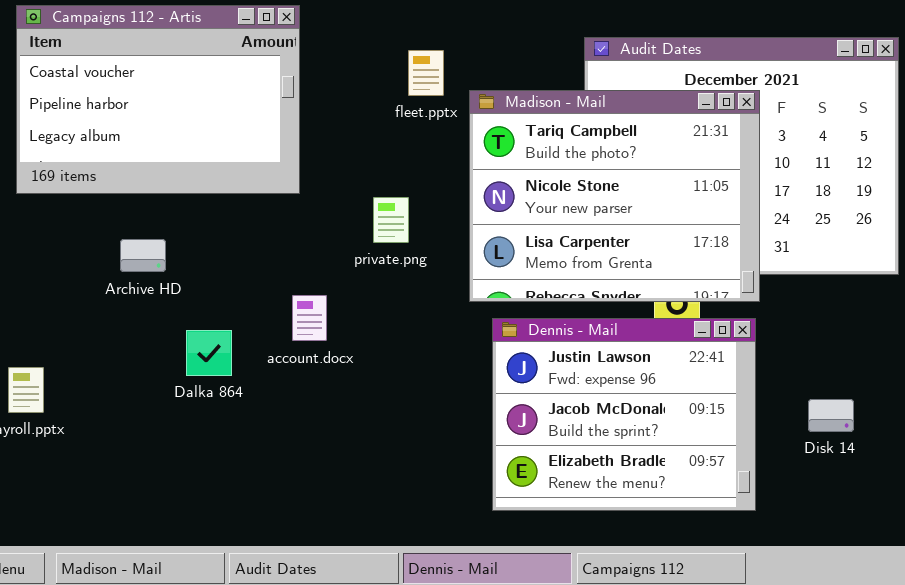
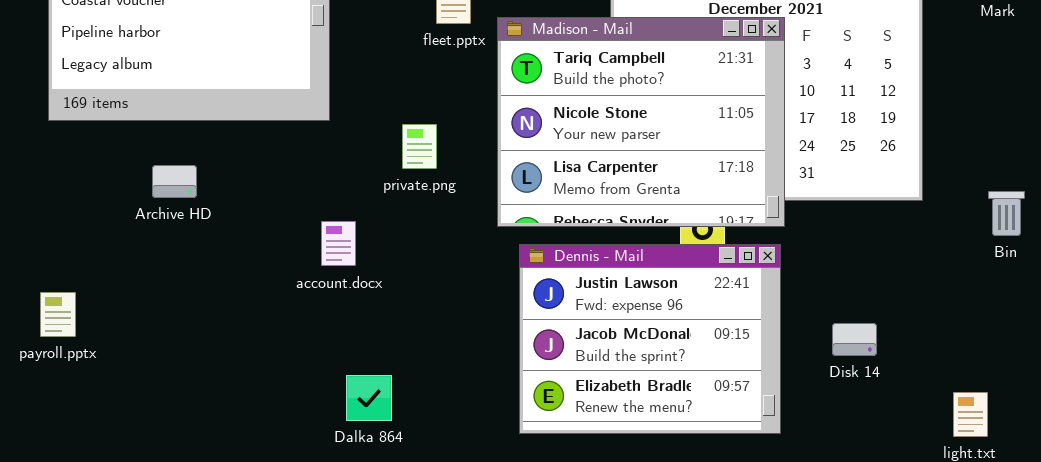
Dalka 864: [186,330,232,376] -> [346,375,392,421], moved

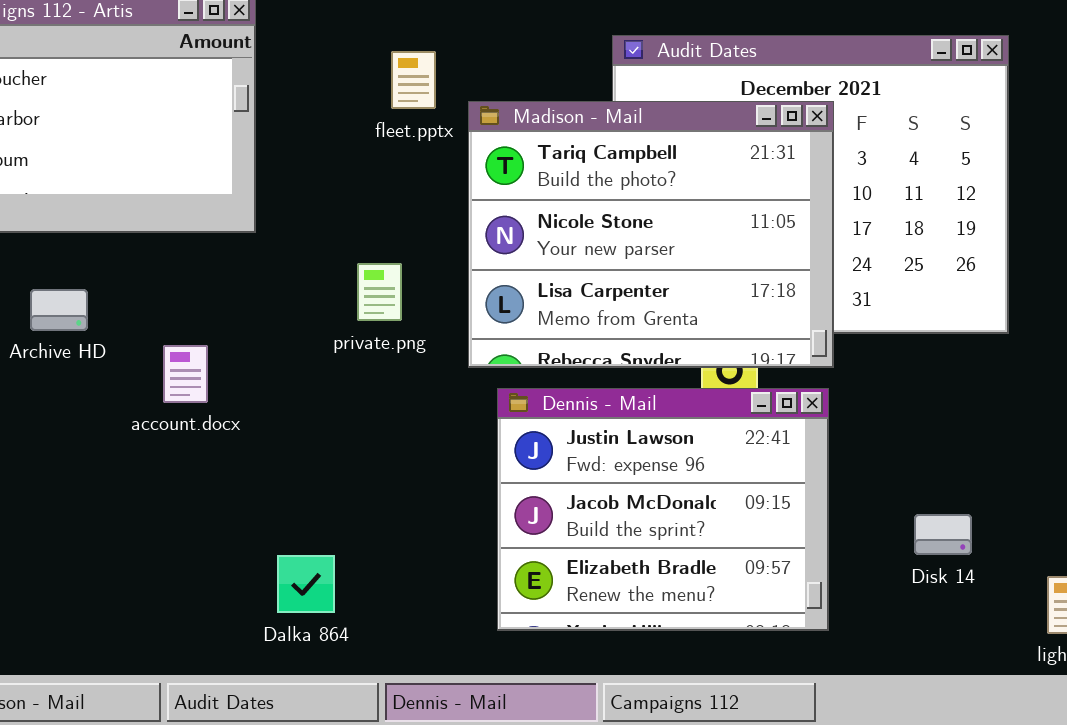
private.png: [402,124,437,169] -> [357,263,402,321], moved
account.docx: [321,221,356,266] -> [163,345,208,403], moved
Disk 14: [832,323,877,356] -> [914,514,972,555], moved

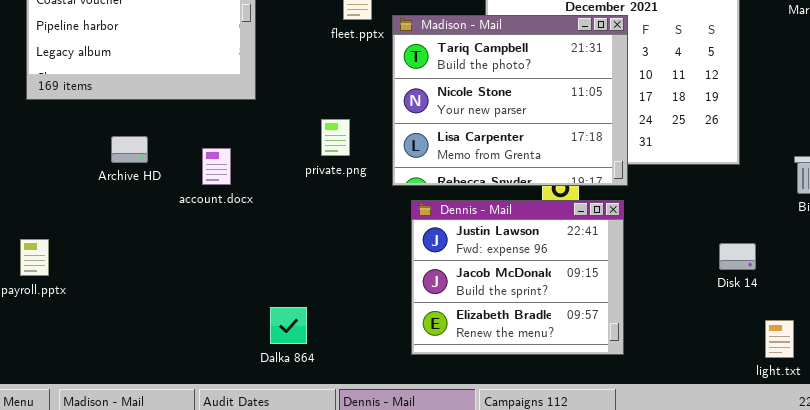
account.docx: [163,345,208,403] -> [202,148,231,185], moved
Disk 14: [914,514,972,555] -> [719,243,756,270], moved

